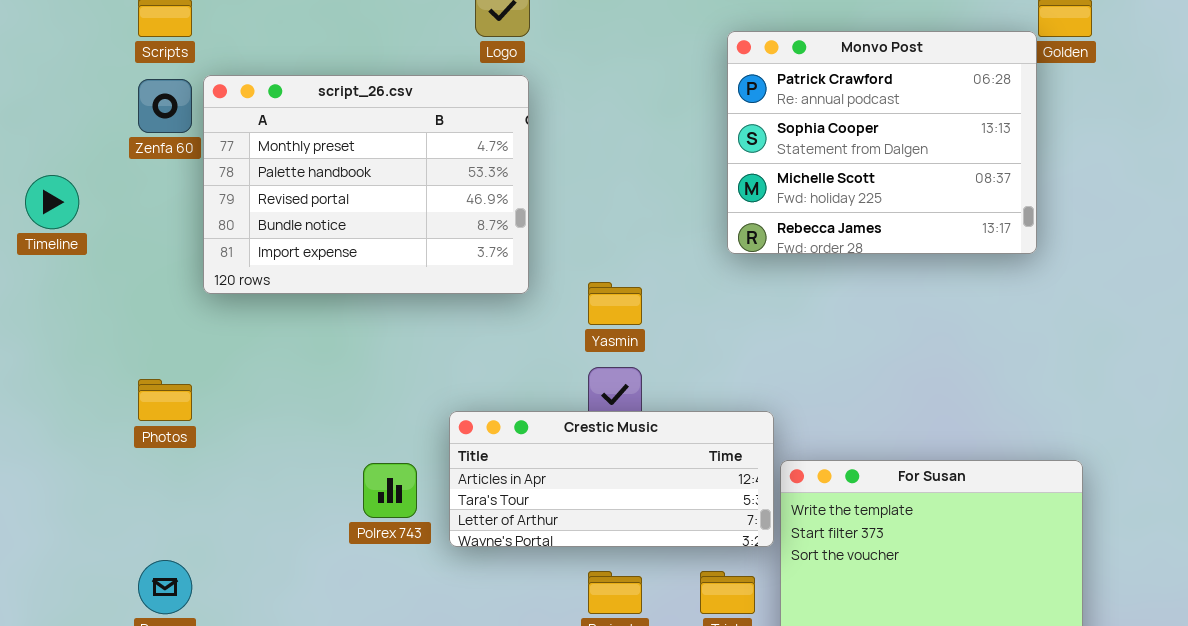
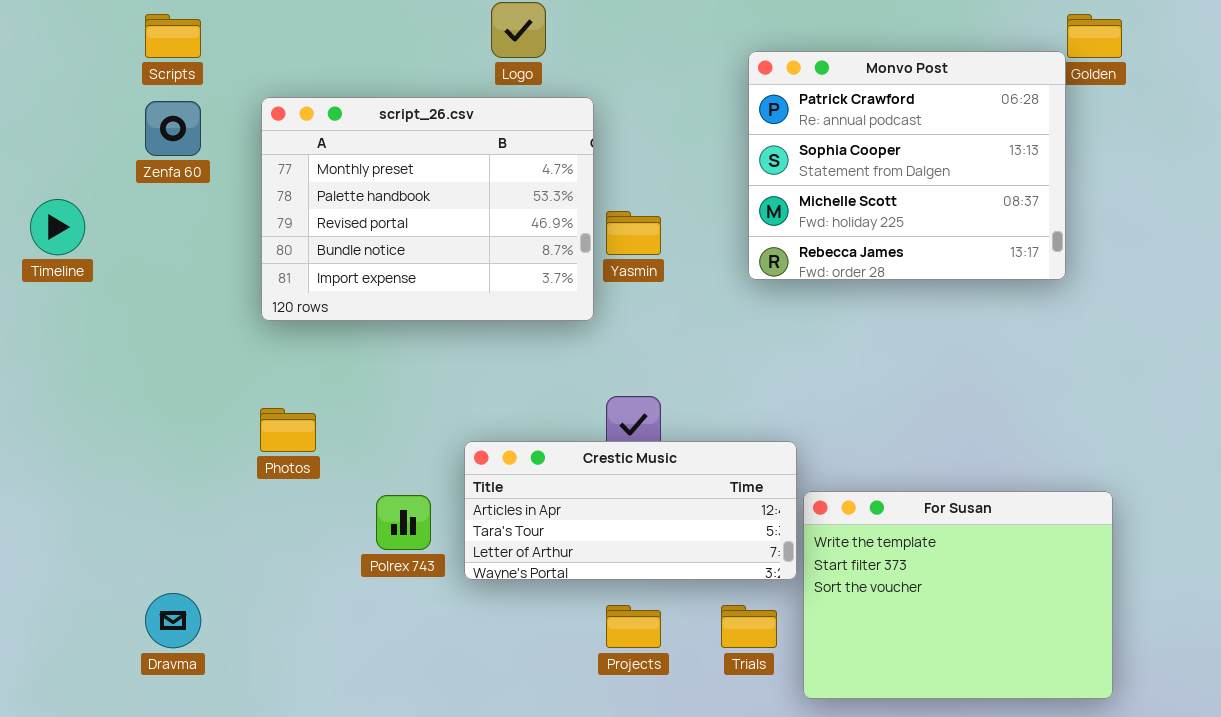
script_26.csv: [203,75,529,294] -> [261,97,594,321], moved
Yasmin: [588,282,642,325] -> [606,211,661,255], moved
Photos: [138,379,192,421] -> [260,408,316,452], moved

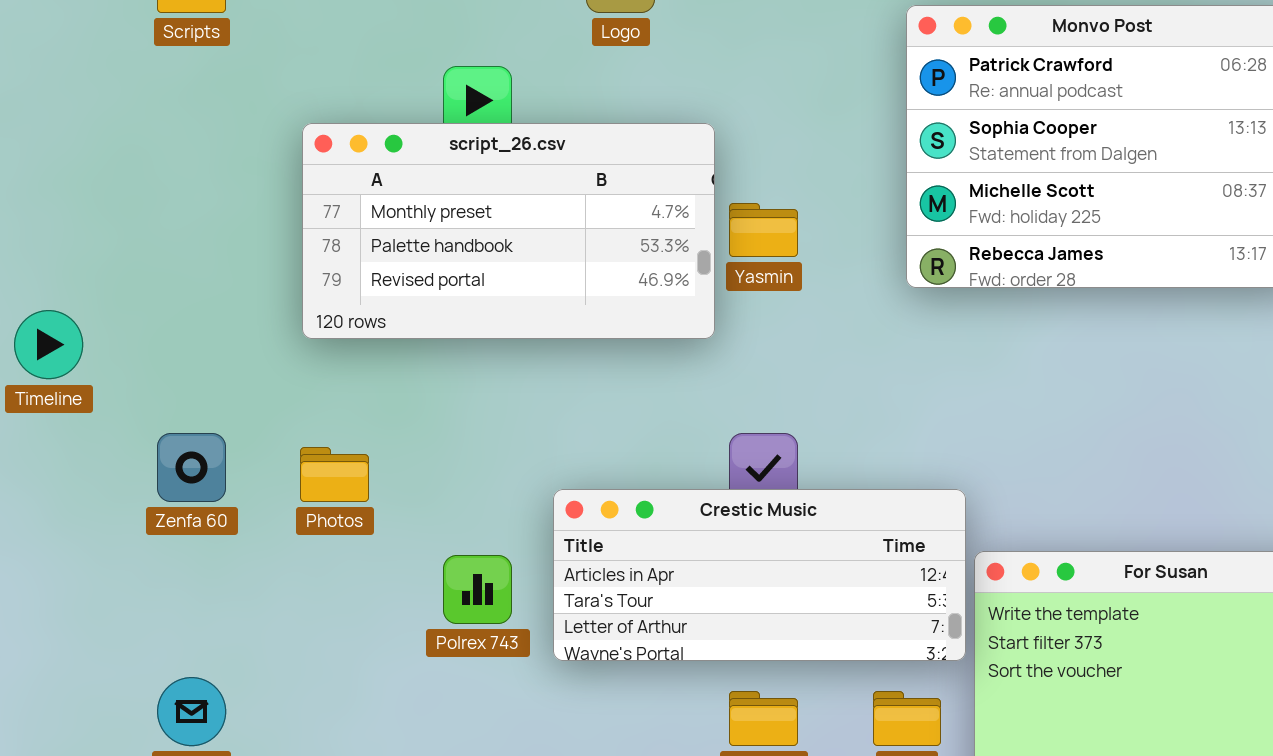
script_26.csv: [261,97,594,321] -> [302,123,715,339], resized
Zenfa 60: [145,101,201,156] -> [157,433,226,502], moved
Timeline: [30,199,85,255] -> [14,310,83,379], moved

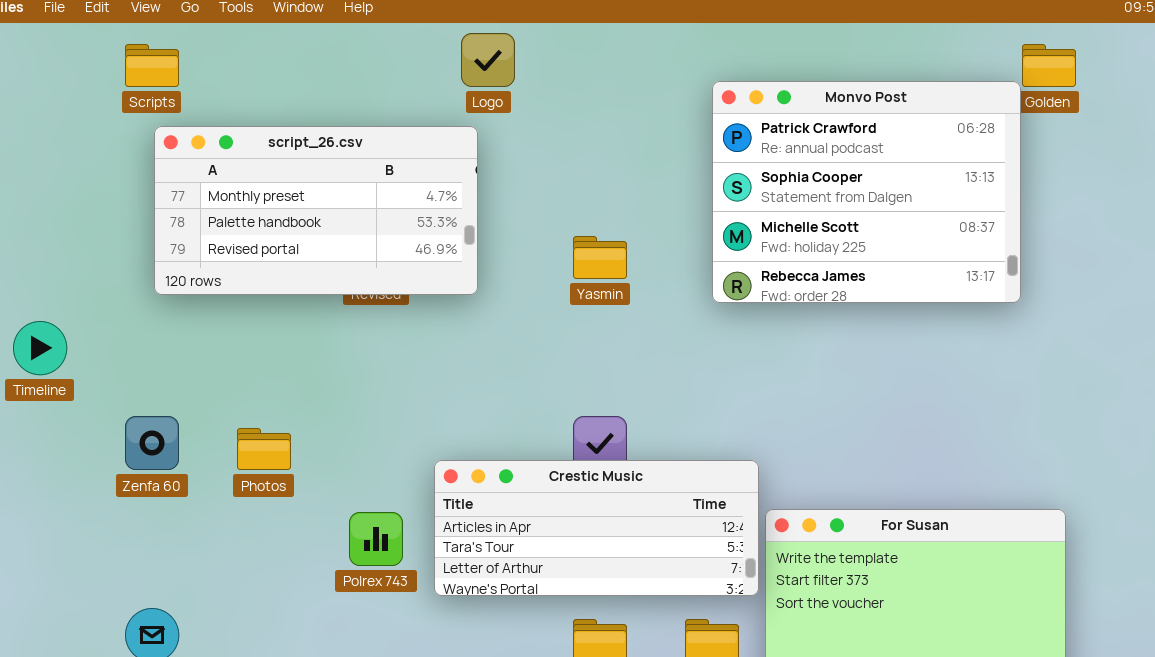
script_26.csv: [302,123,715,339] -> [154,126,478,295], moved

